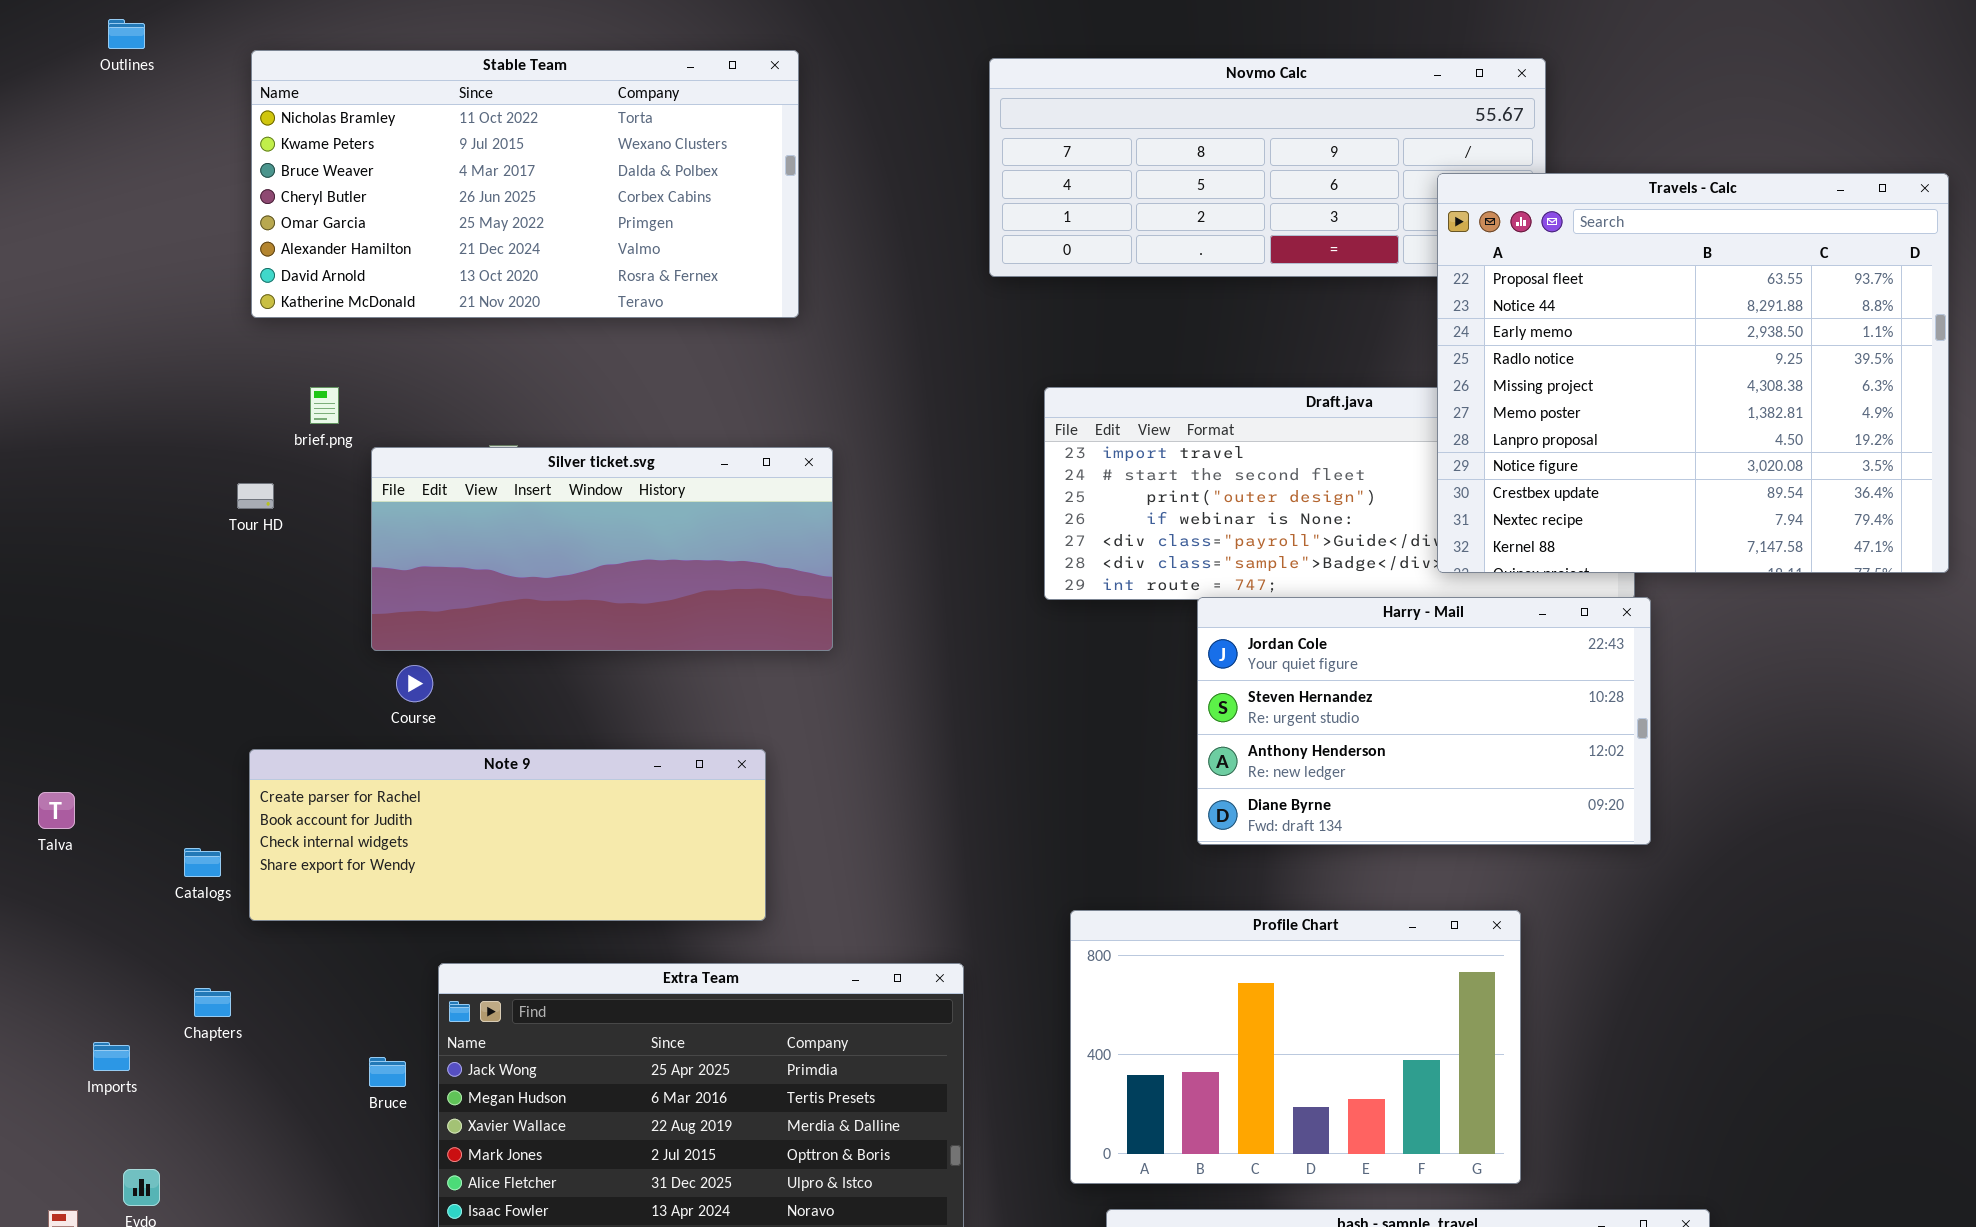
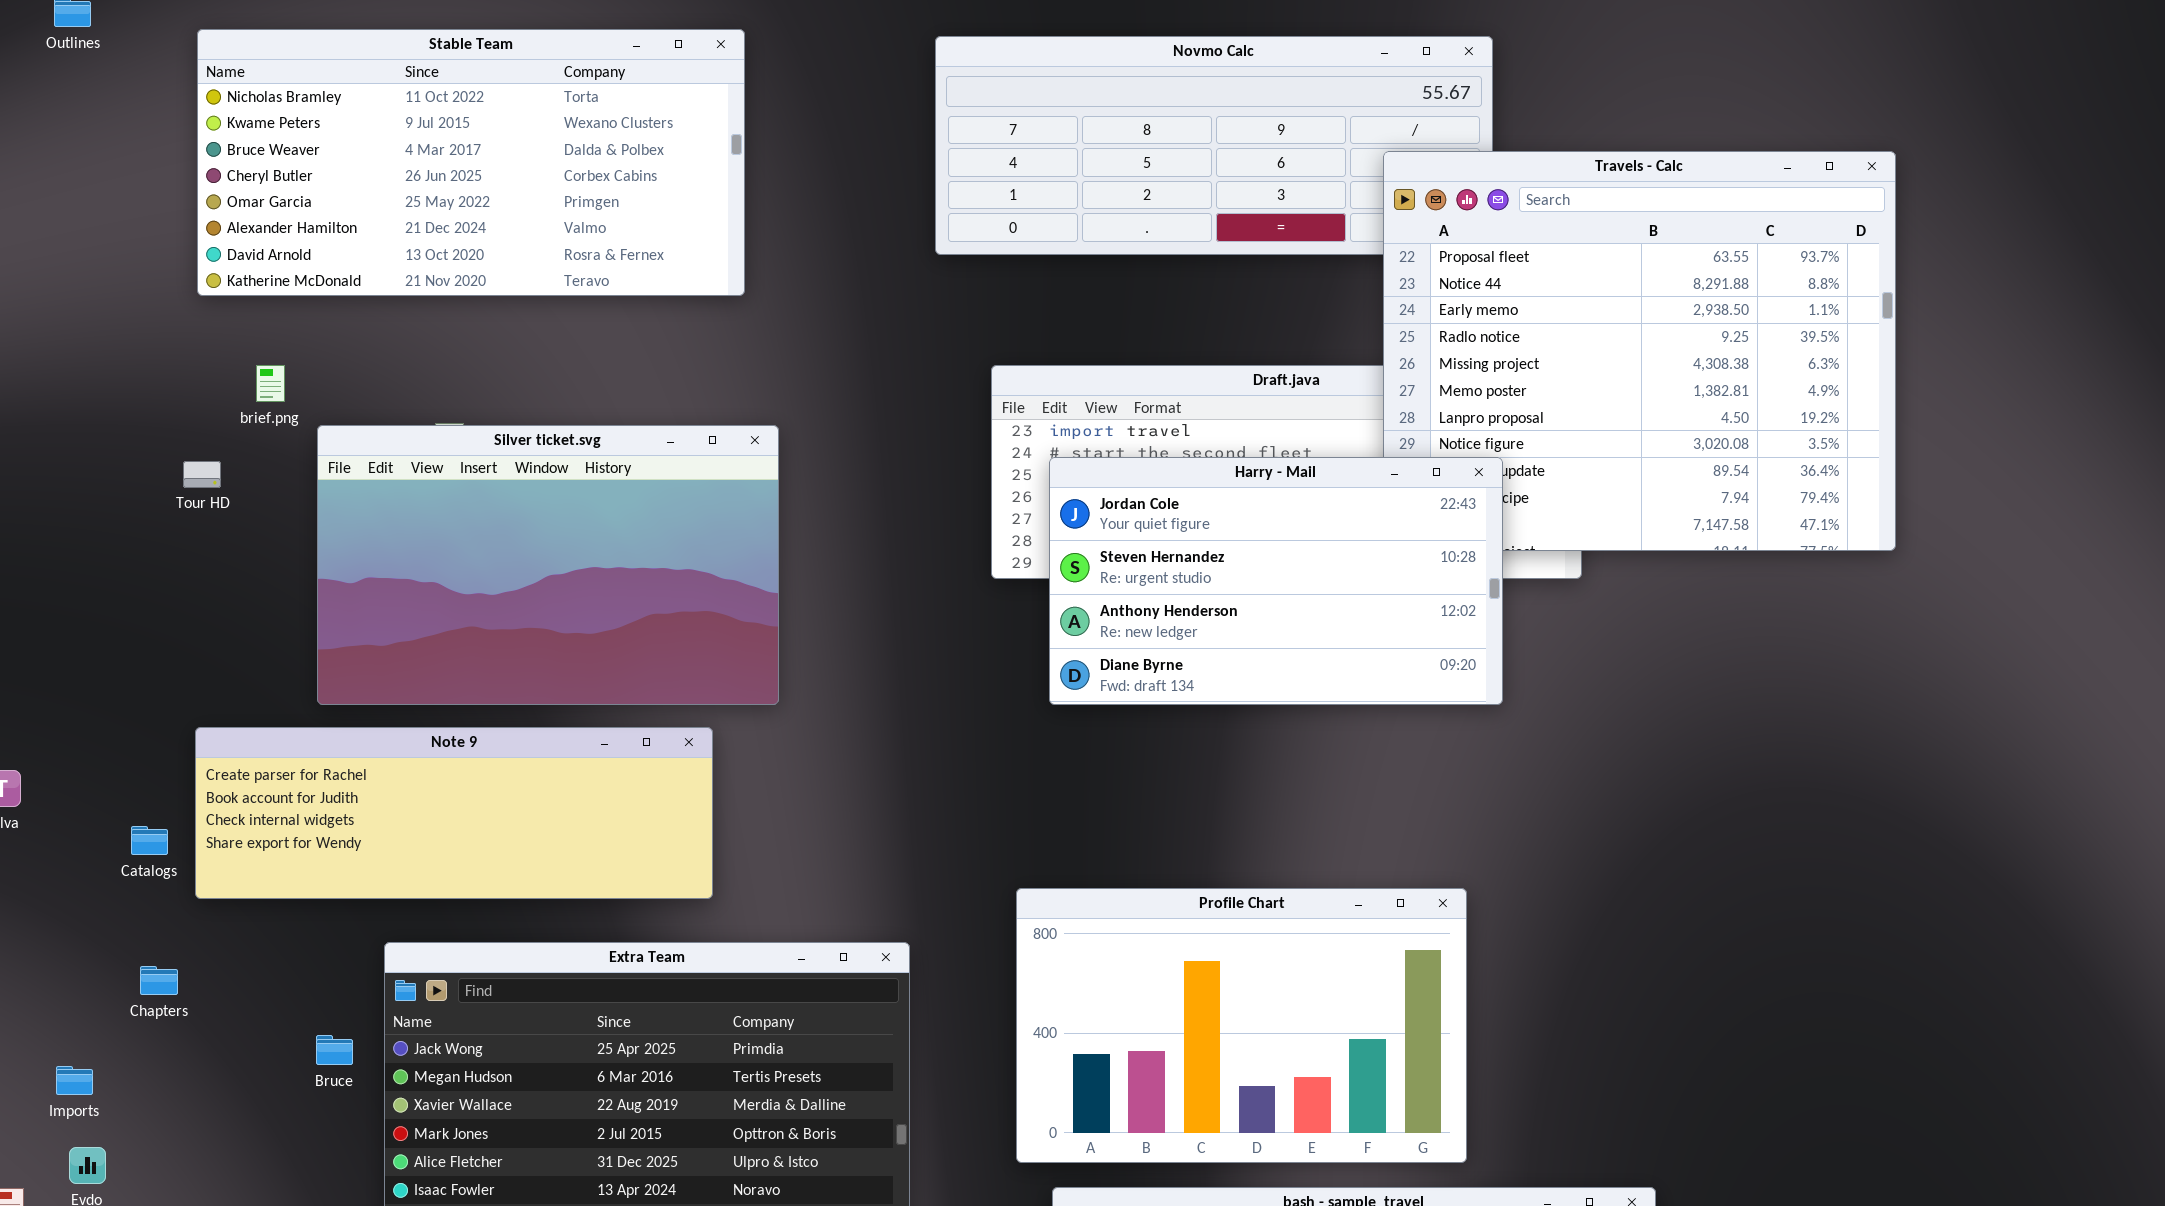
Silver ticket.svg: [371,447,833,651] -> [317,425,779,705], resized
Harry - Mail: [1197,597,1651,845] -> [1049,457,1503,705], moved
Imports: [93,1042,130,1071] -> [56,1066,93,1095], moved

